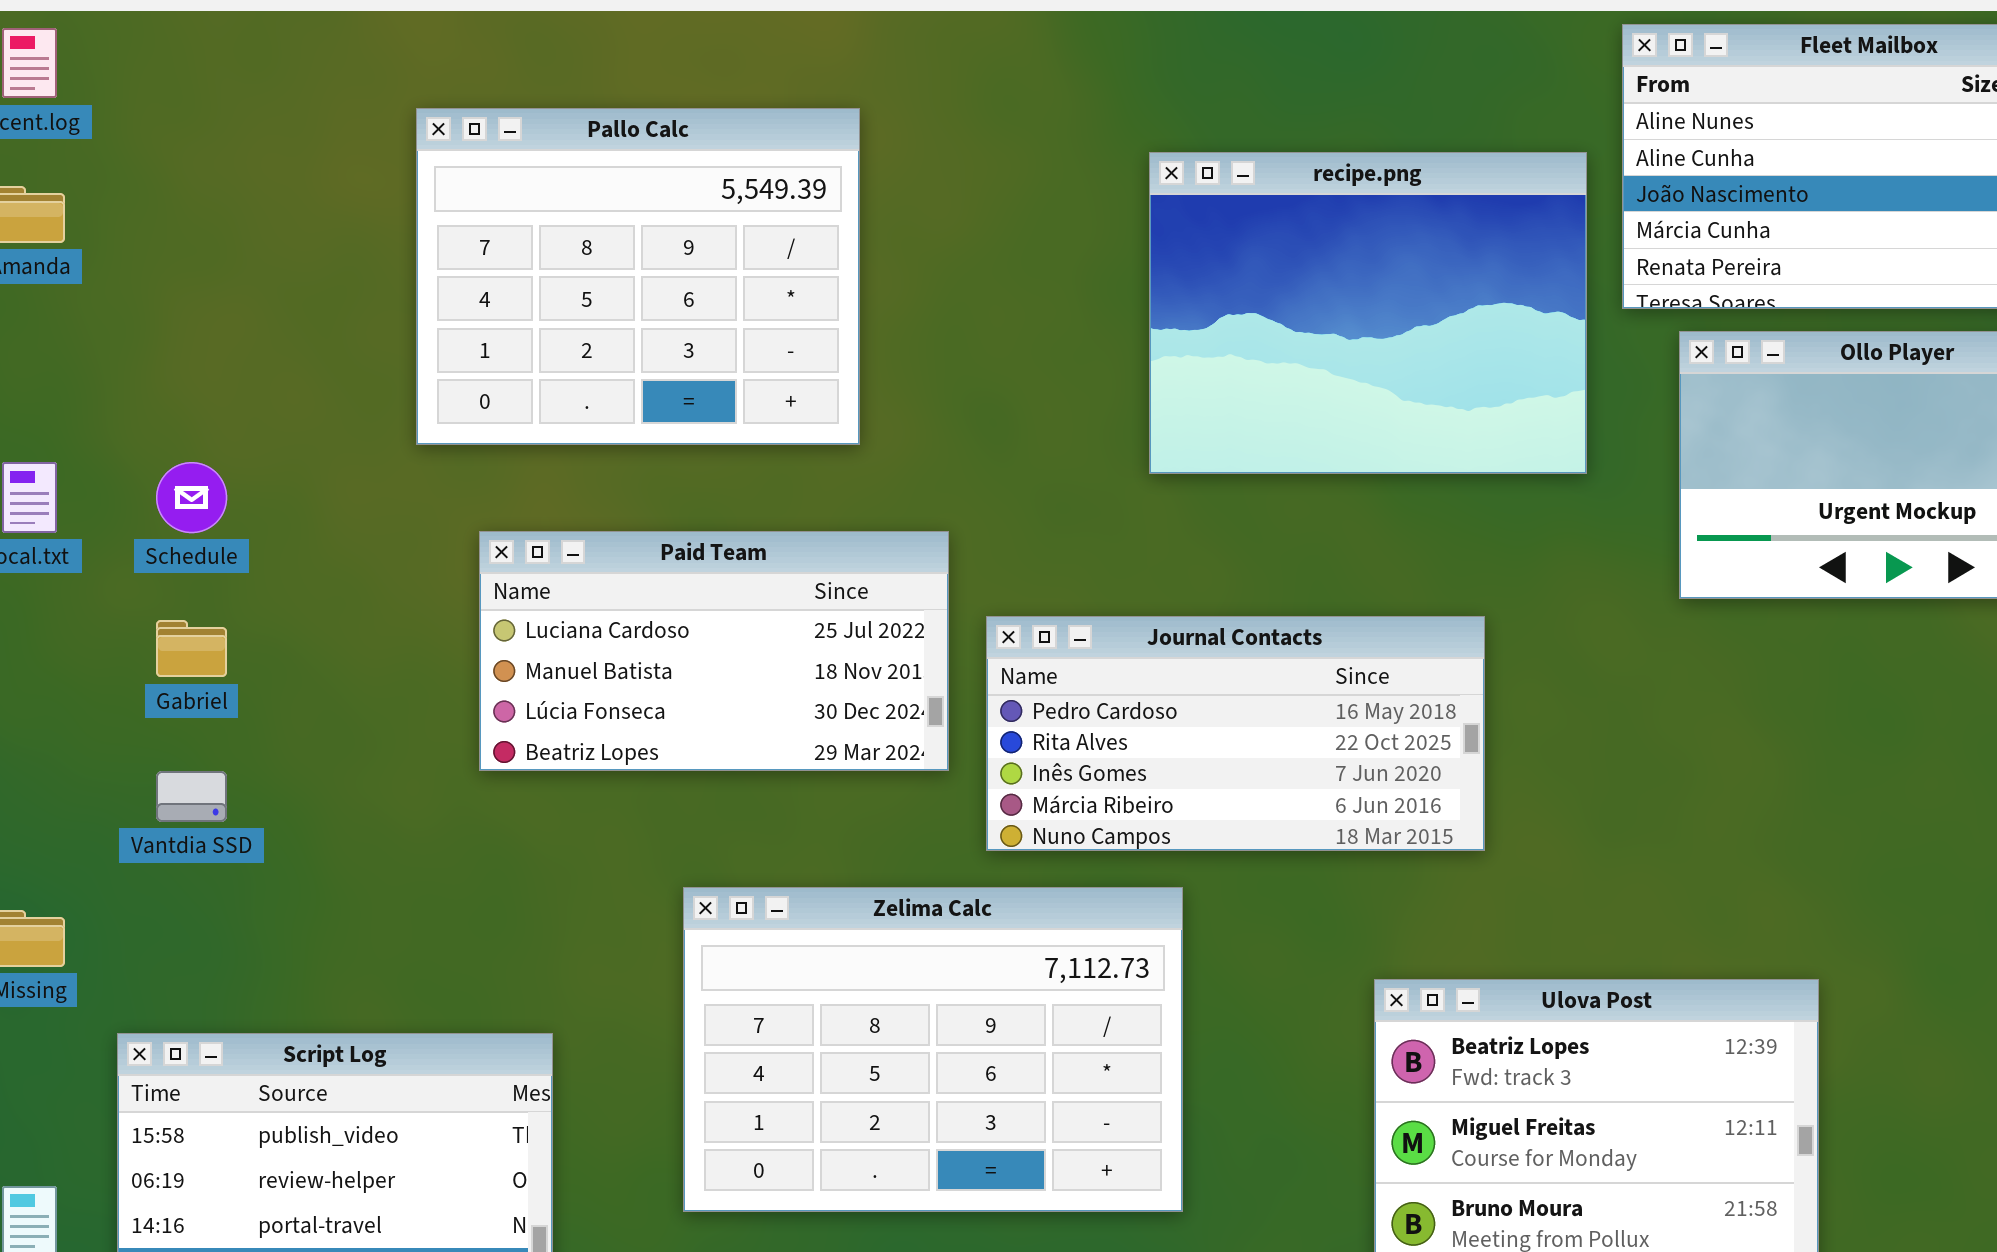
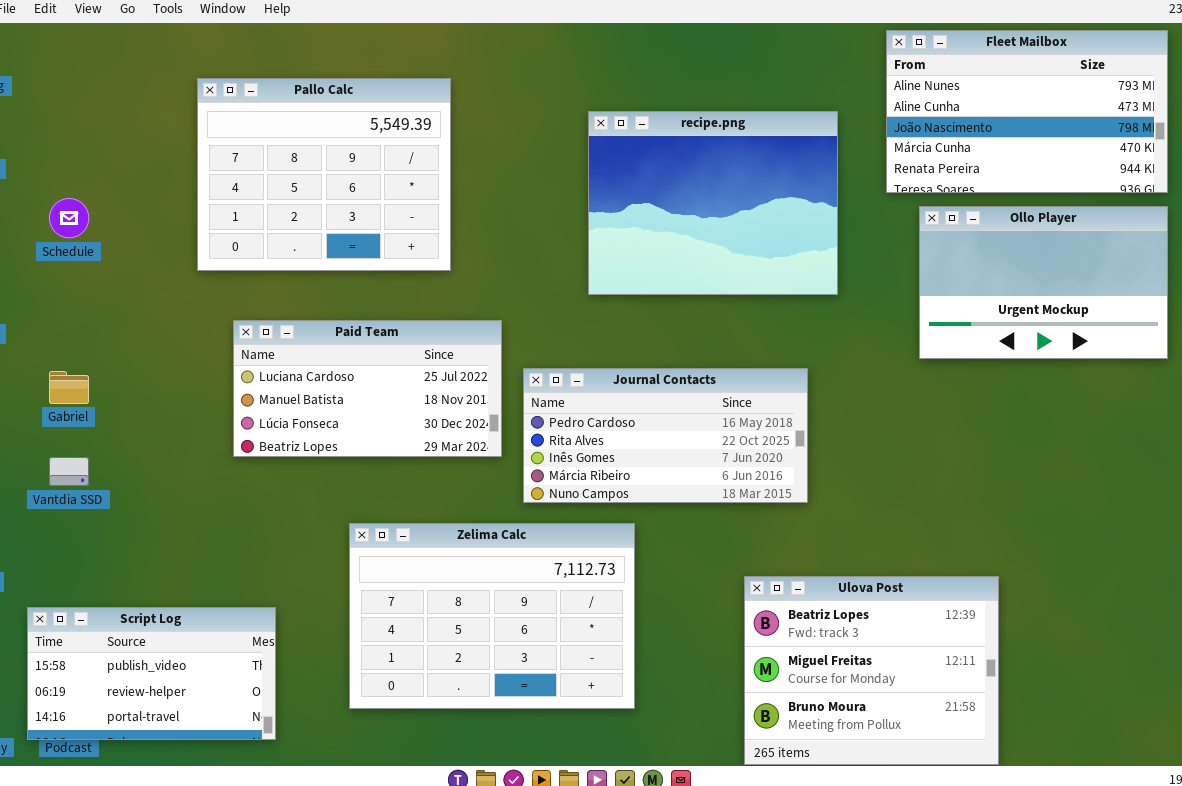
recipe.png: [1149,152,1587,474] -> [588,111,838,295], moved
Schedule: [156,462,227,533] -> [49,198,89,238], moved

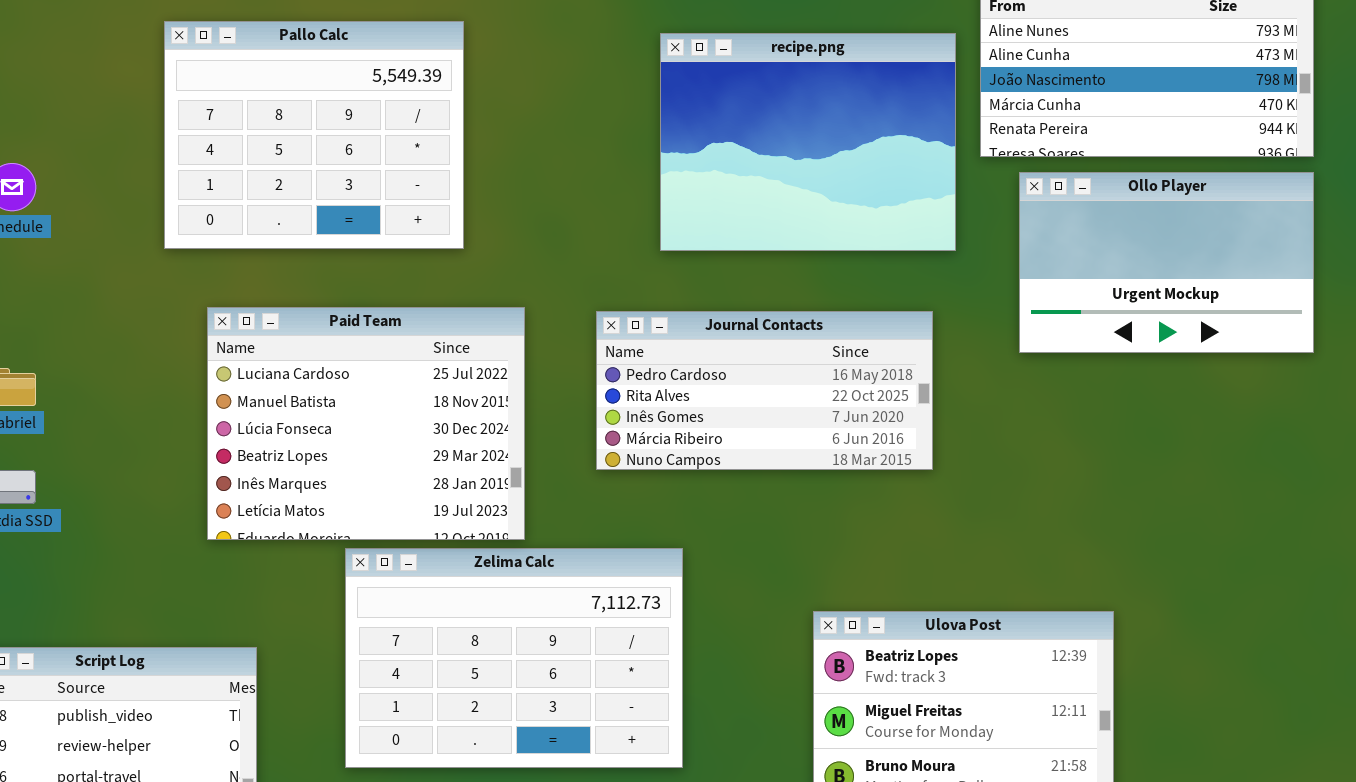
recipe.png: [588,111,838,295] -> [660,33,956,251], moved
Paid Team: [233,320,502,457] -> [207,307,525,540], resized
Journal Contacts: [523,368,808,503] -> [596,311,933,470], moved

